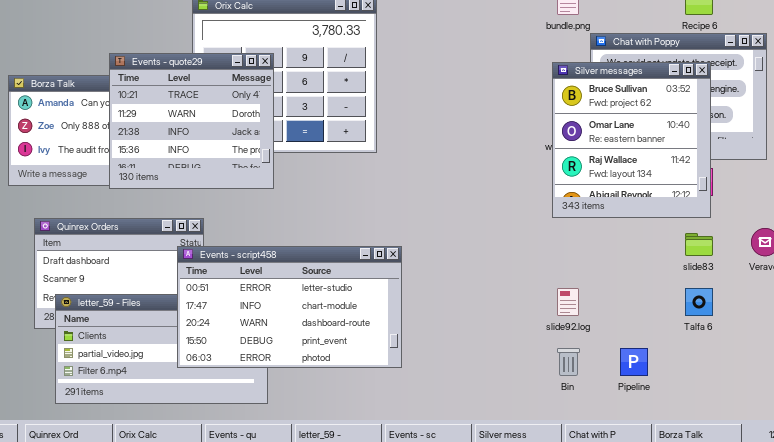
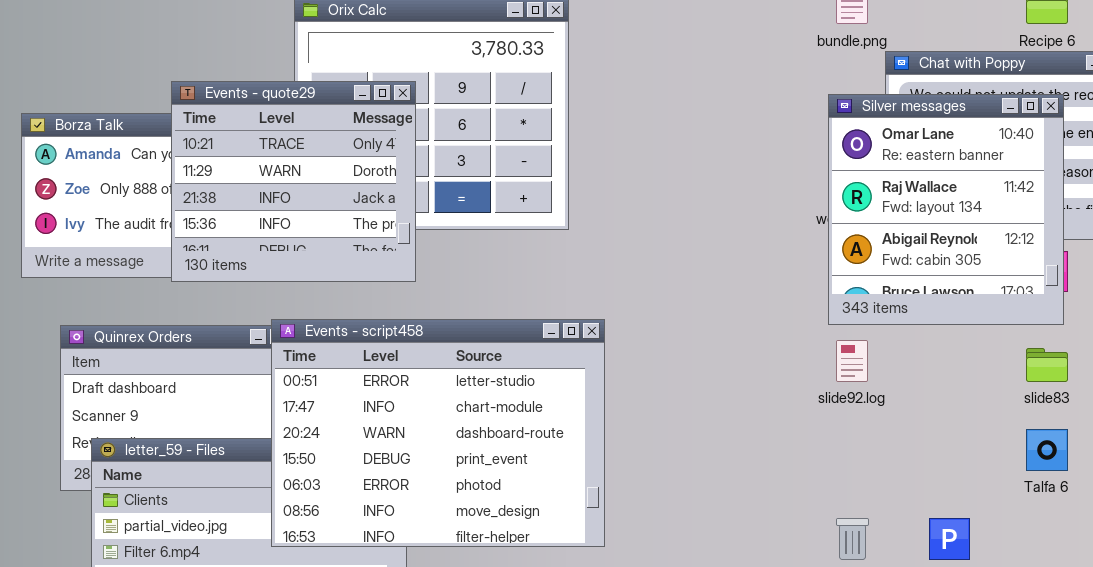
Silver messages: [552,62,711,218] -> [828,94,1064,325], scrolled down 1 row
Events - script458: [177,246,402,368] -> [271,319,605,547], resized
slide92.log: [557,288,579,316] -> [836,340,868,382], moved

